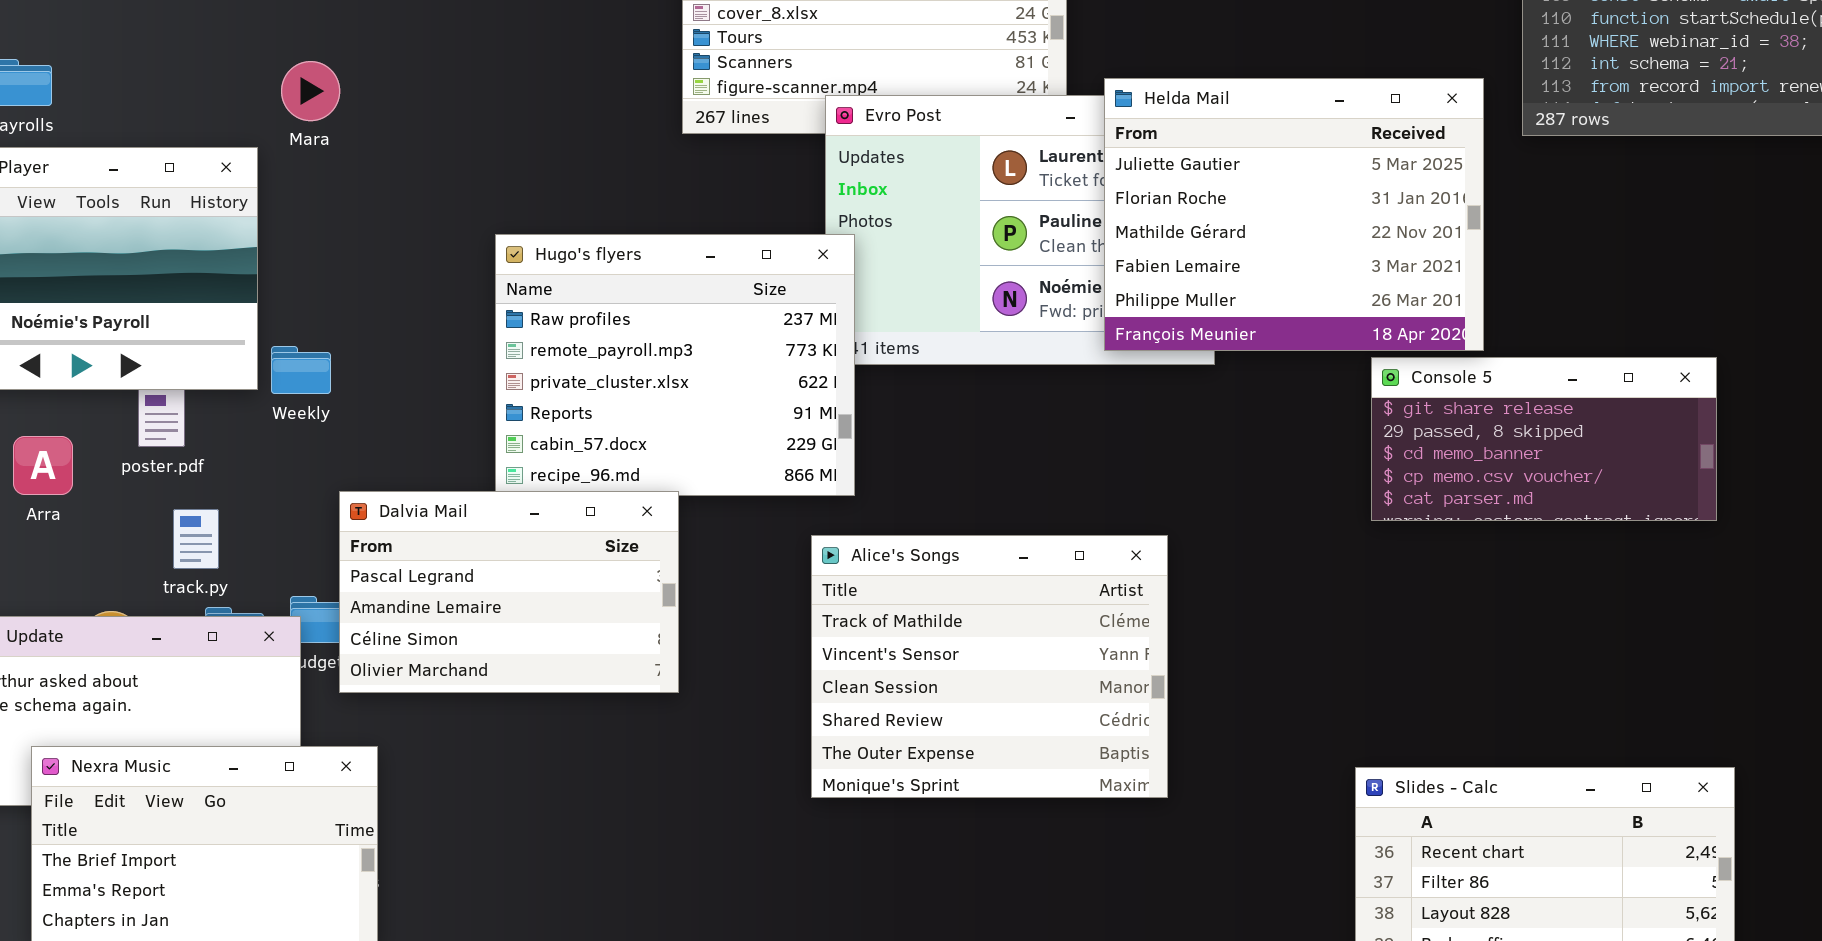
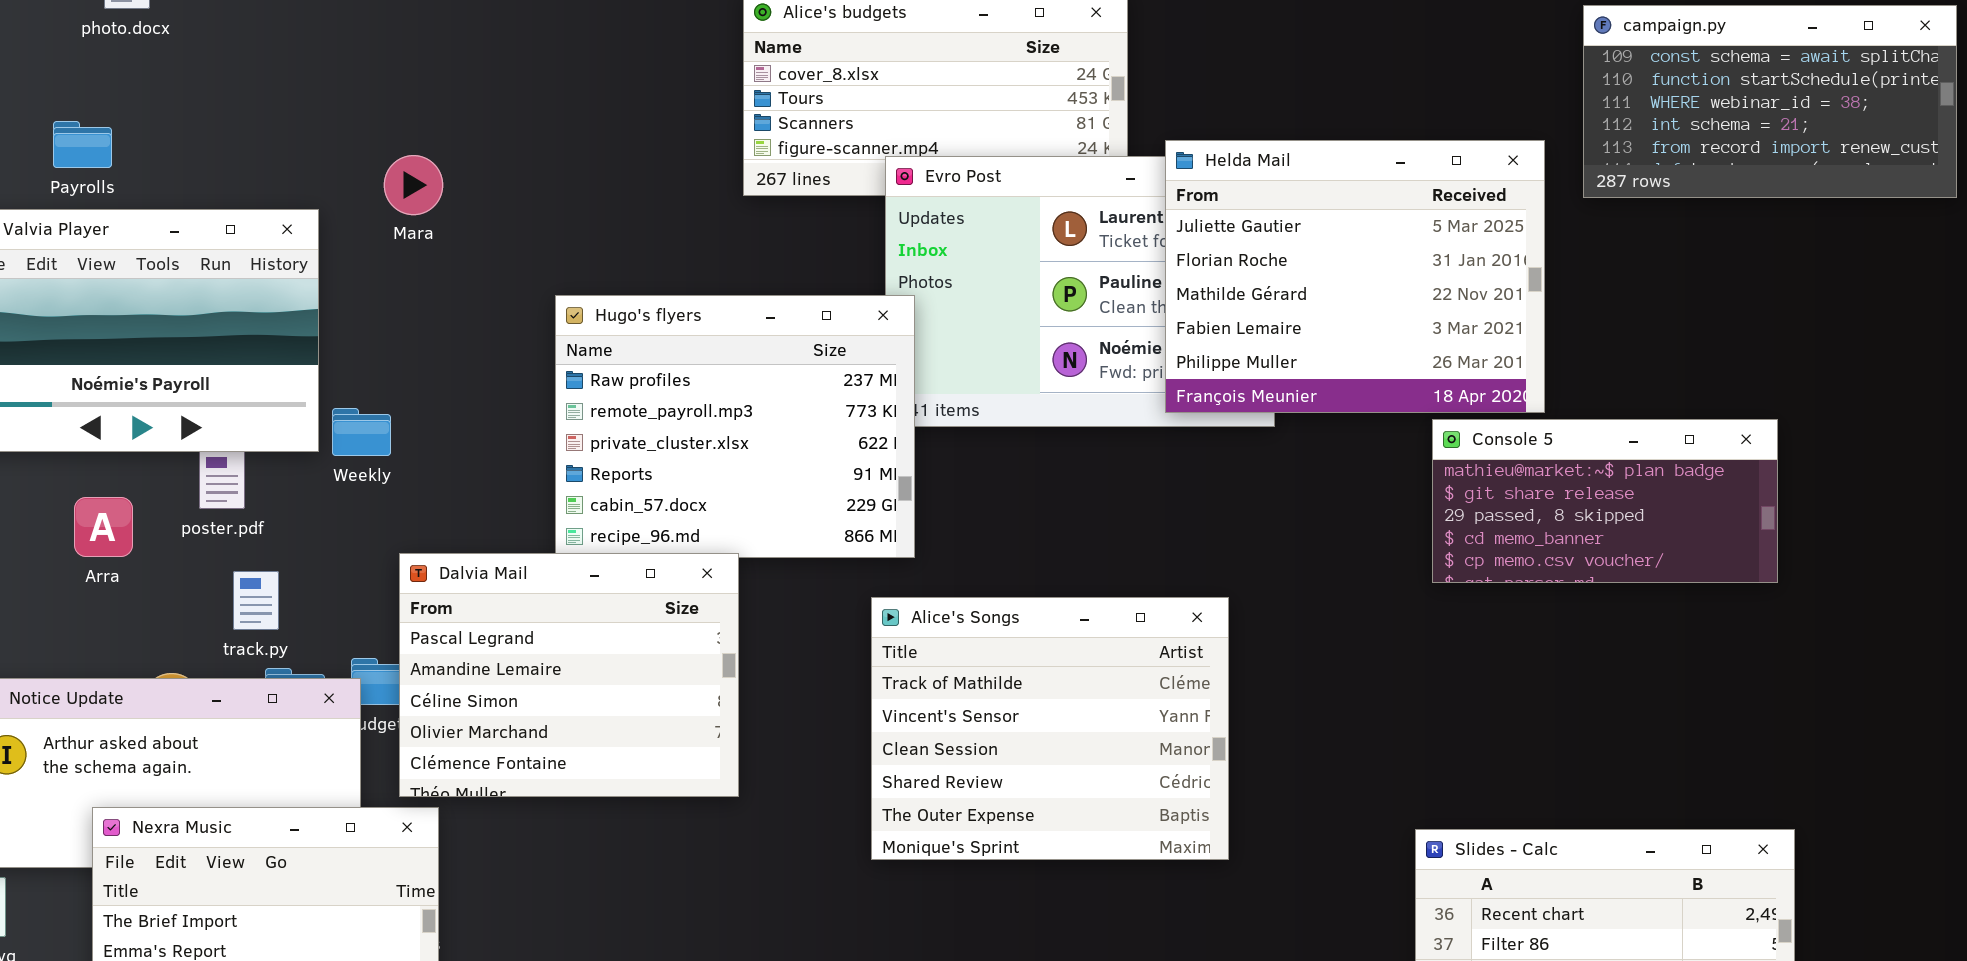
Mara: [281,61,340,121] -> [384,155,443,215], moved
Console 5: [1371,357,1717,521] -> [1432,419,1778,583], scrolled up 1 row
Dalvia Mail: [339,491,679,693] -> [399,553,739,797], resized

